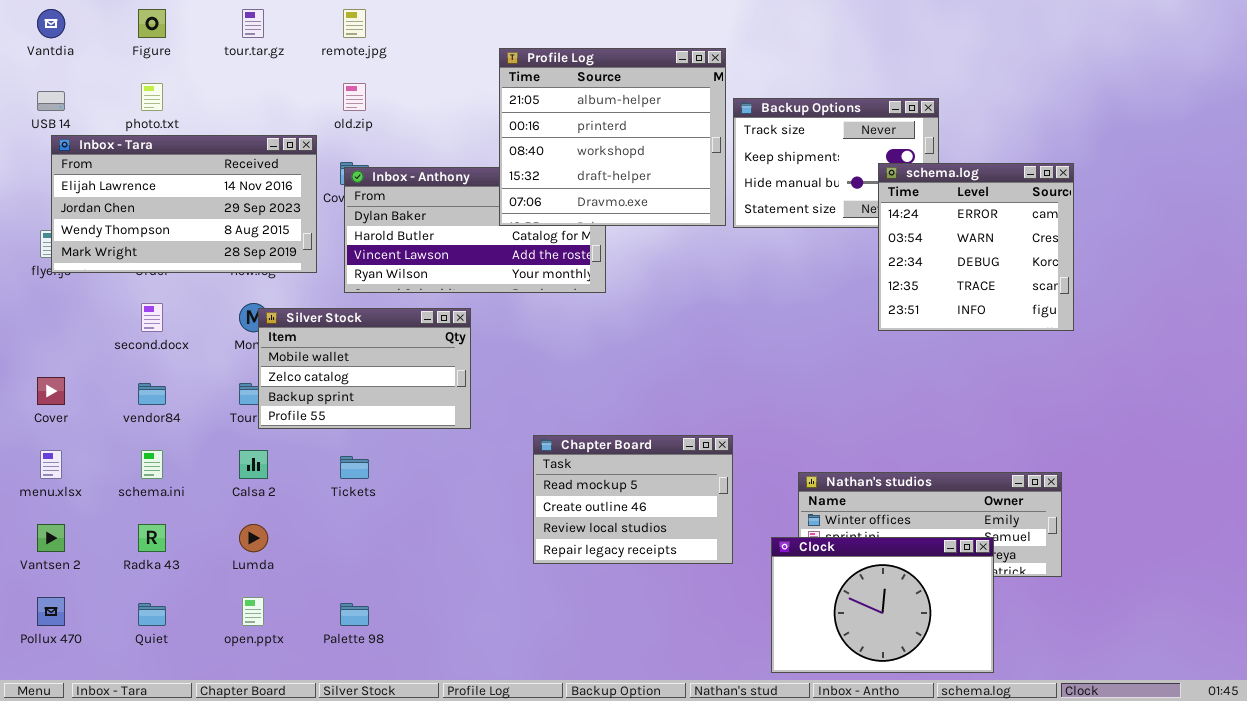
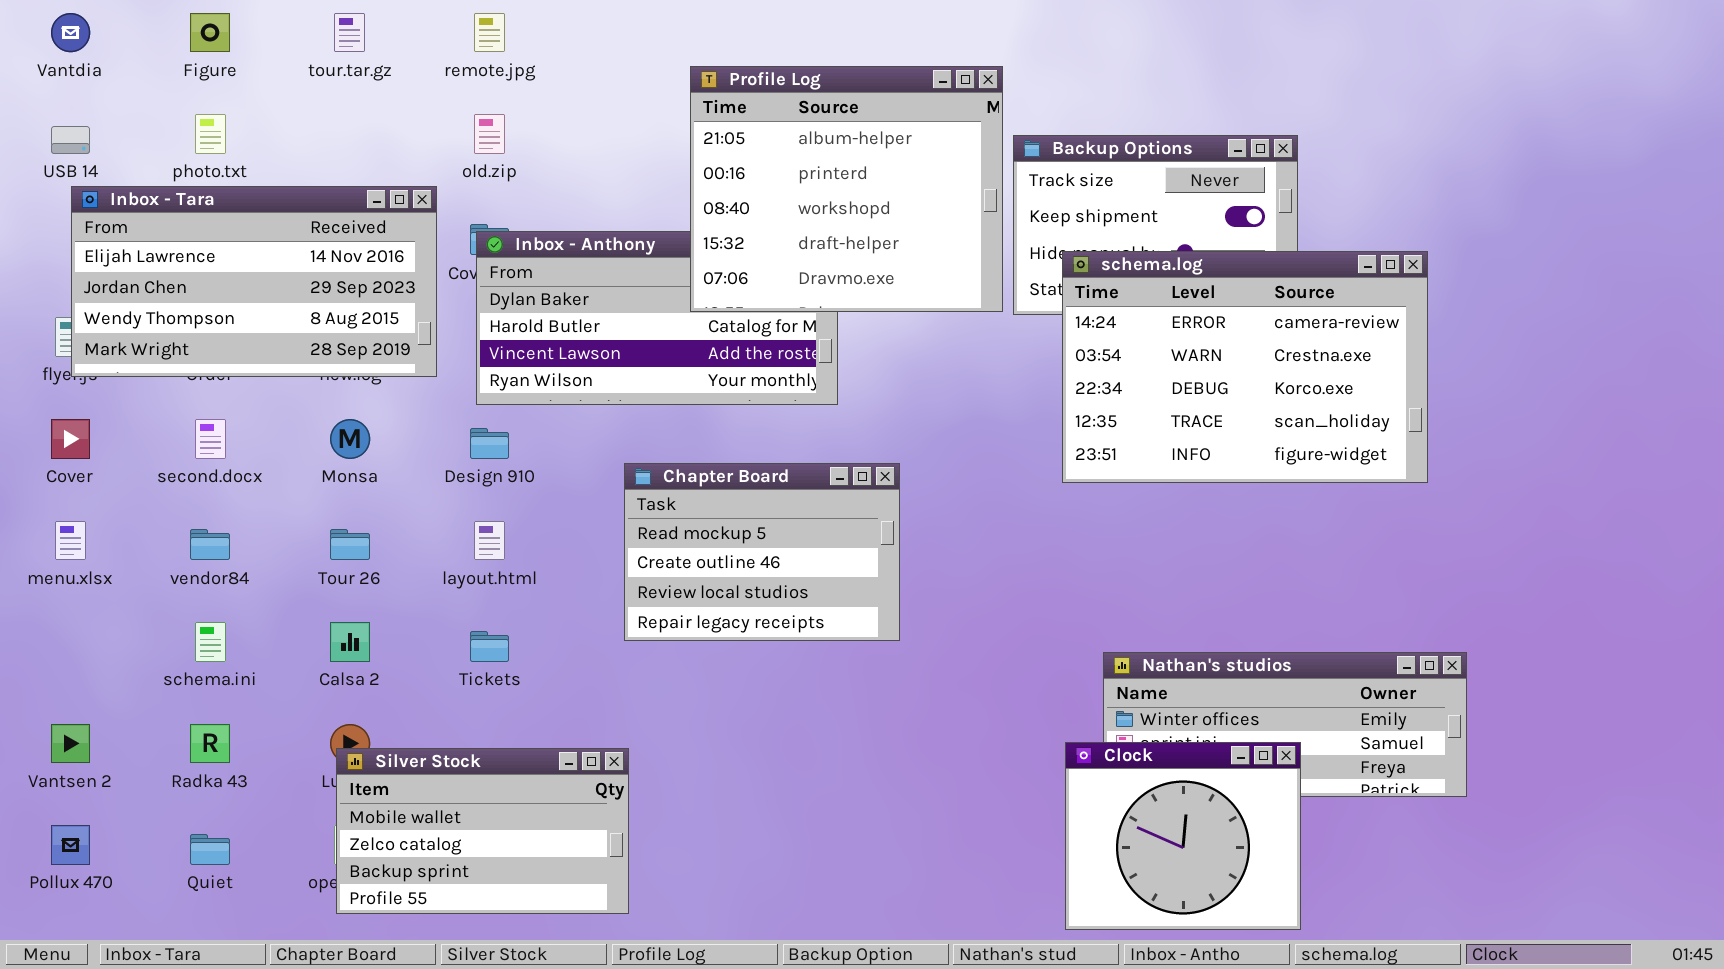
schema.log: [878,163,1074,331] -> [1062,251,1428,483], moved, resized
Silver Stock: [258,308,471,429] -> [336,748,629,914], moved
Cover: [37,377,65,405] -> [51,419,90,459], moved
Chapter Board: [533,435,733,564] -> [624,463,900,641], moved
menu.xlsx: [40,450,62,479] -> [55,521,86,560], moved
Clock: [771,537,994,673] -> [1065,742,1301,930], resized

